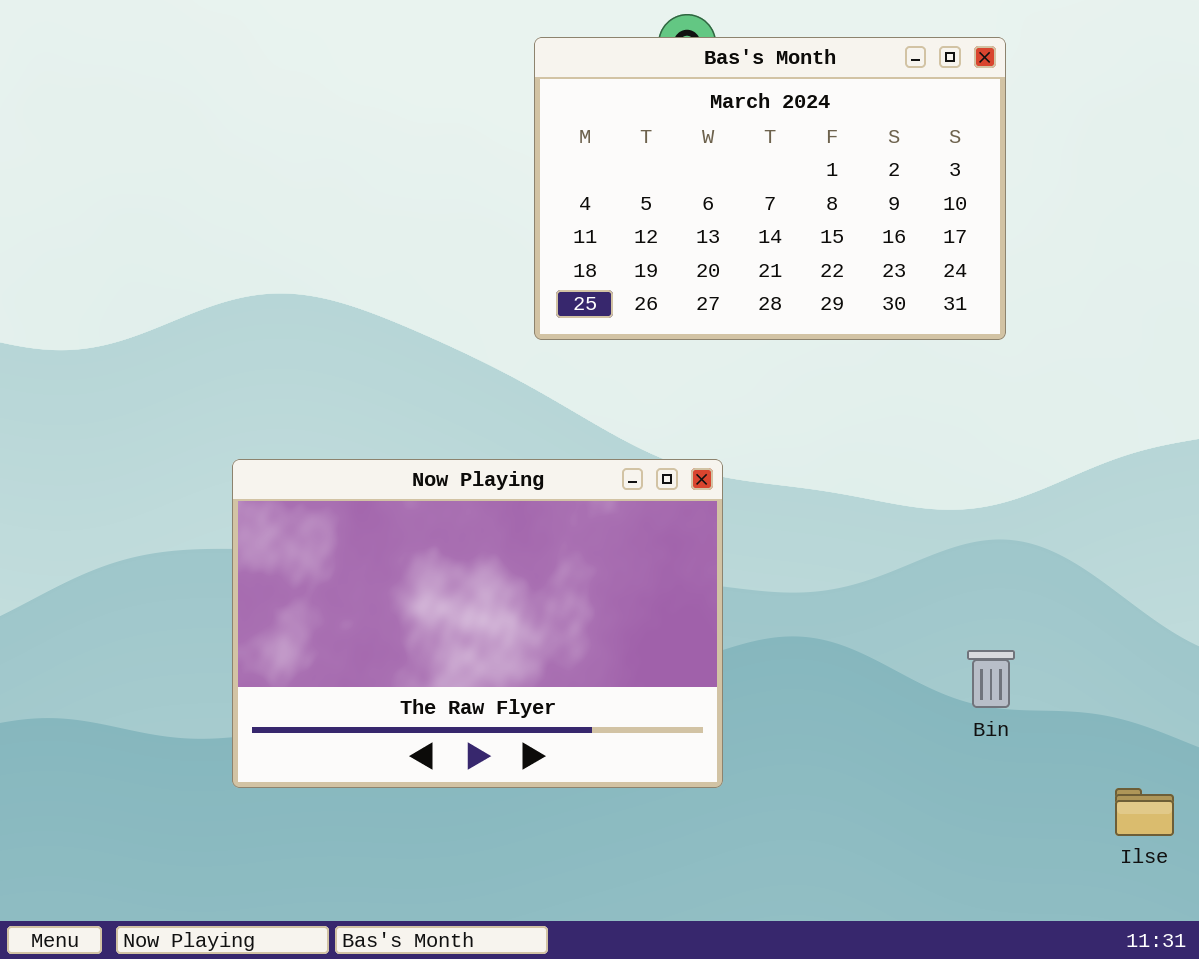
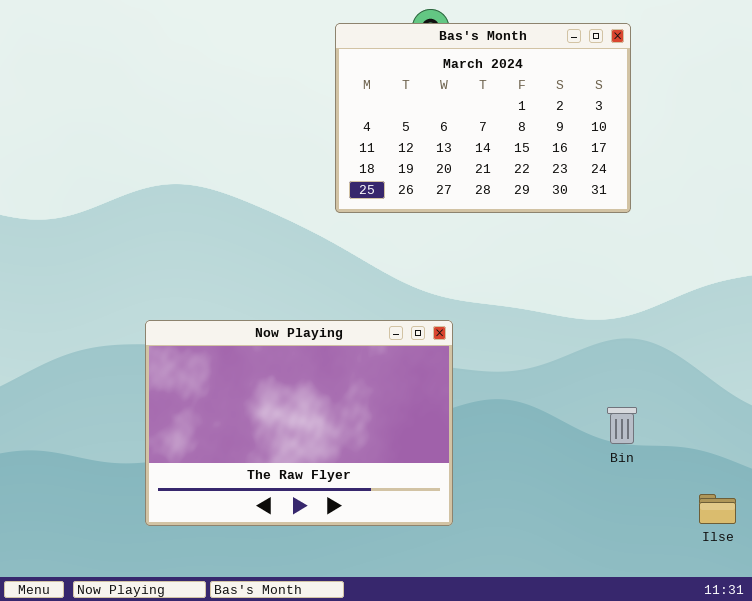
Now Playing: [232,459,723,788] -> [145,320,453,526], moved

